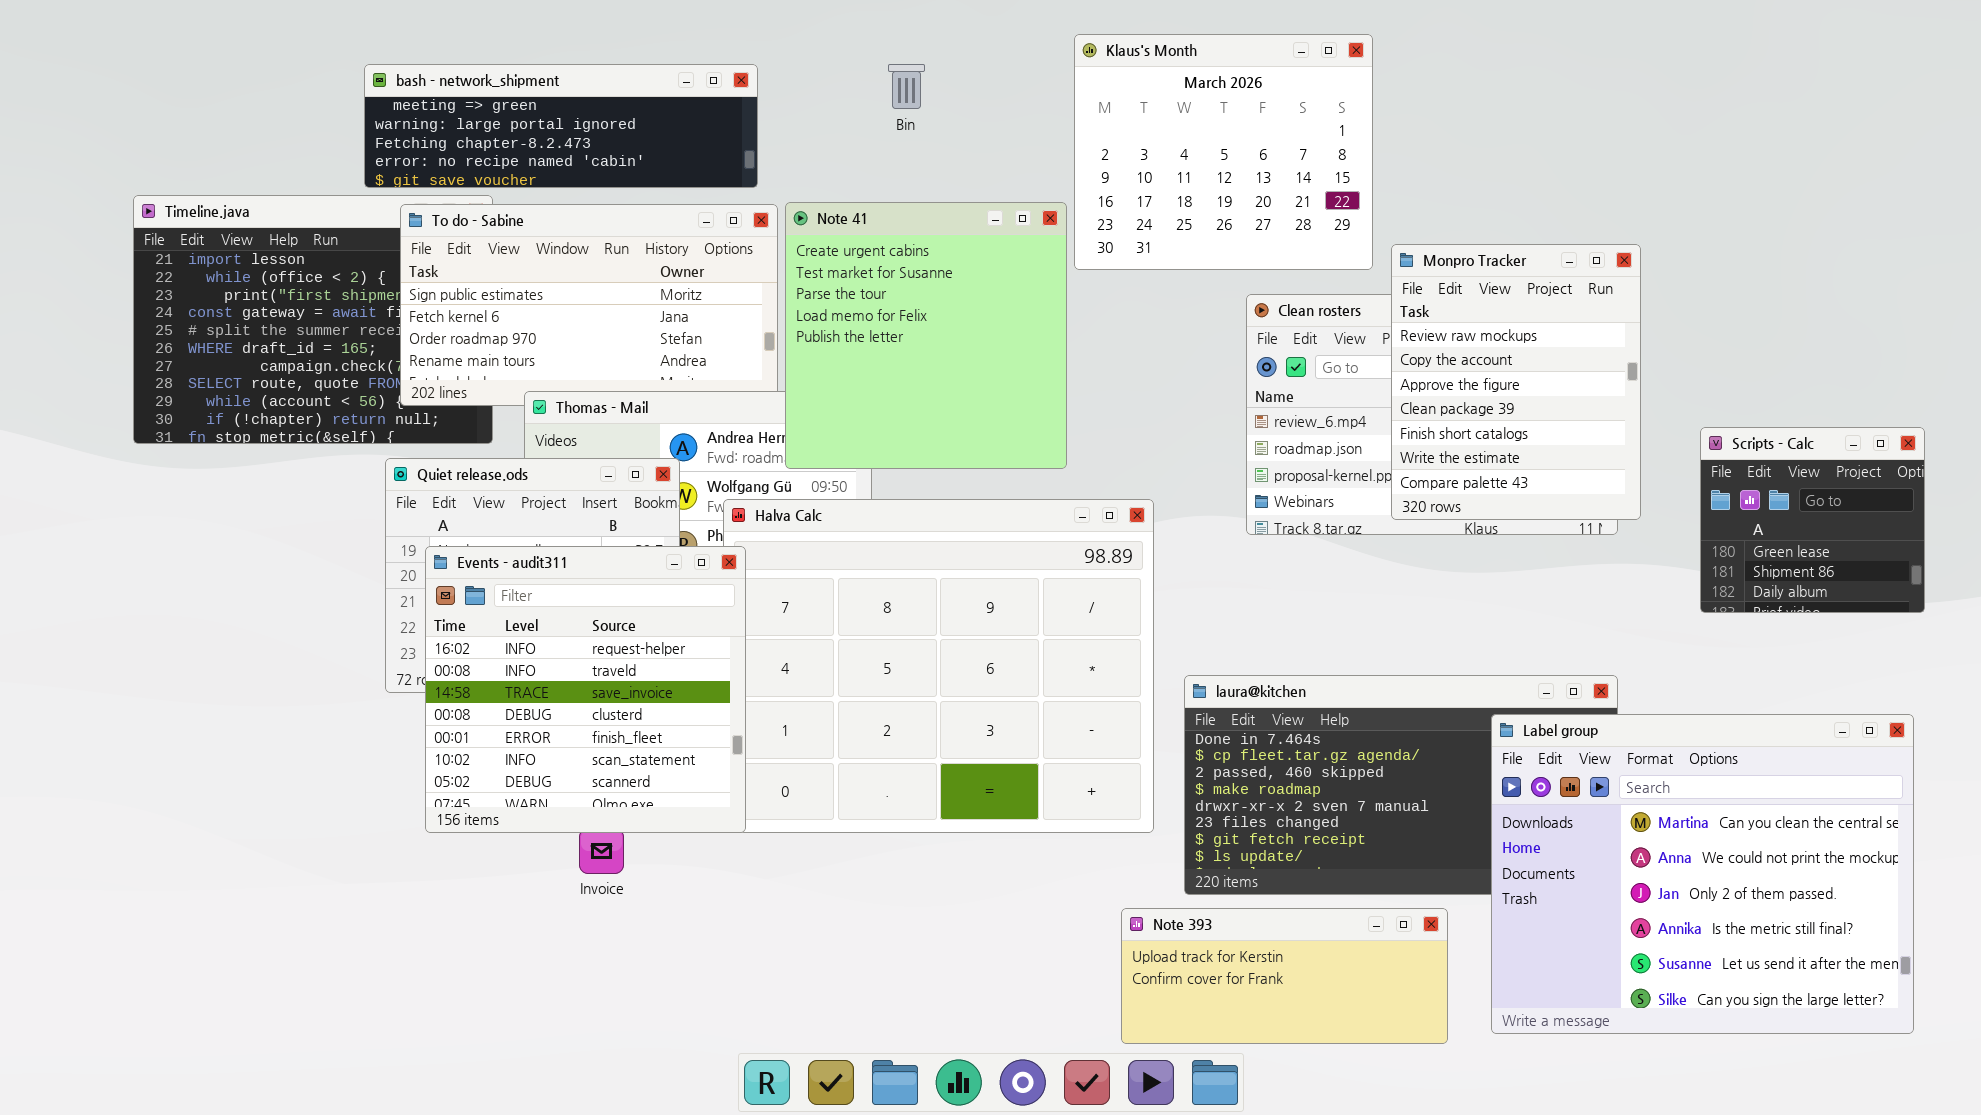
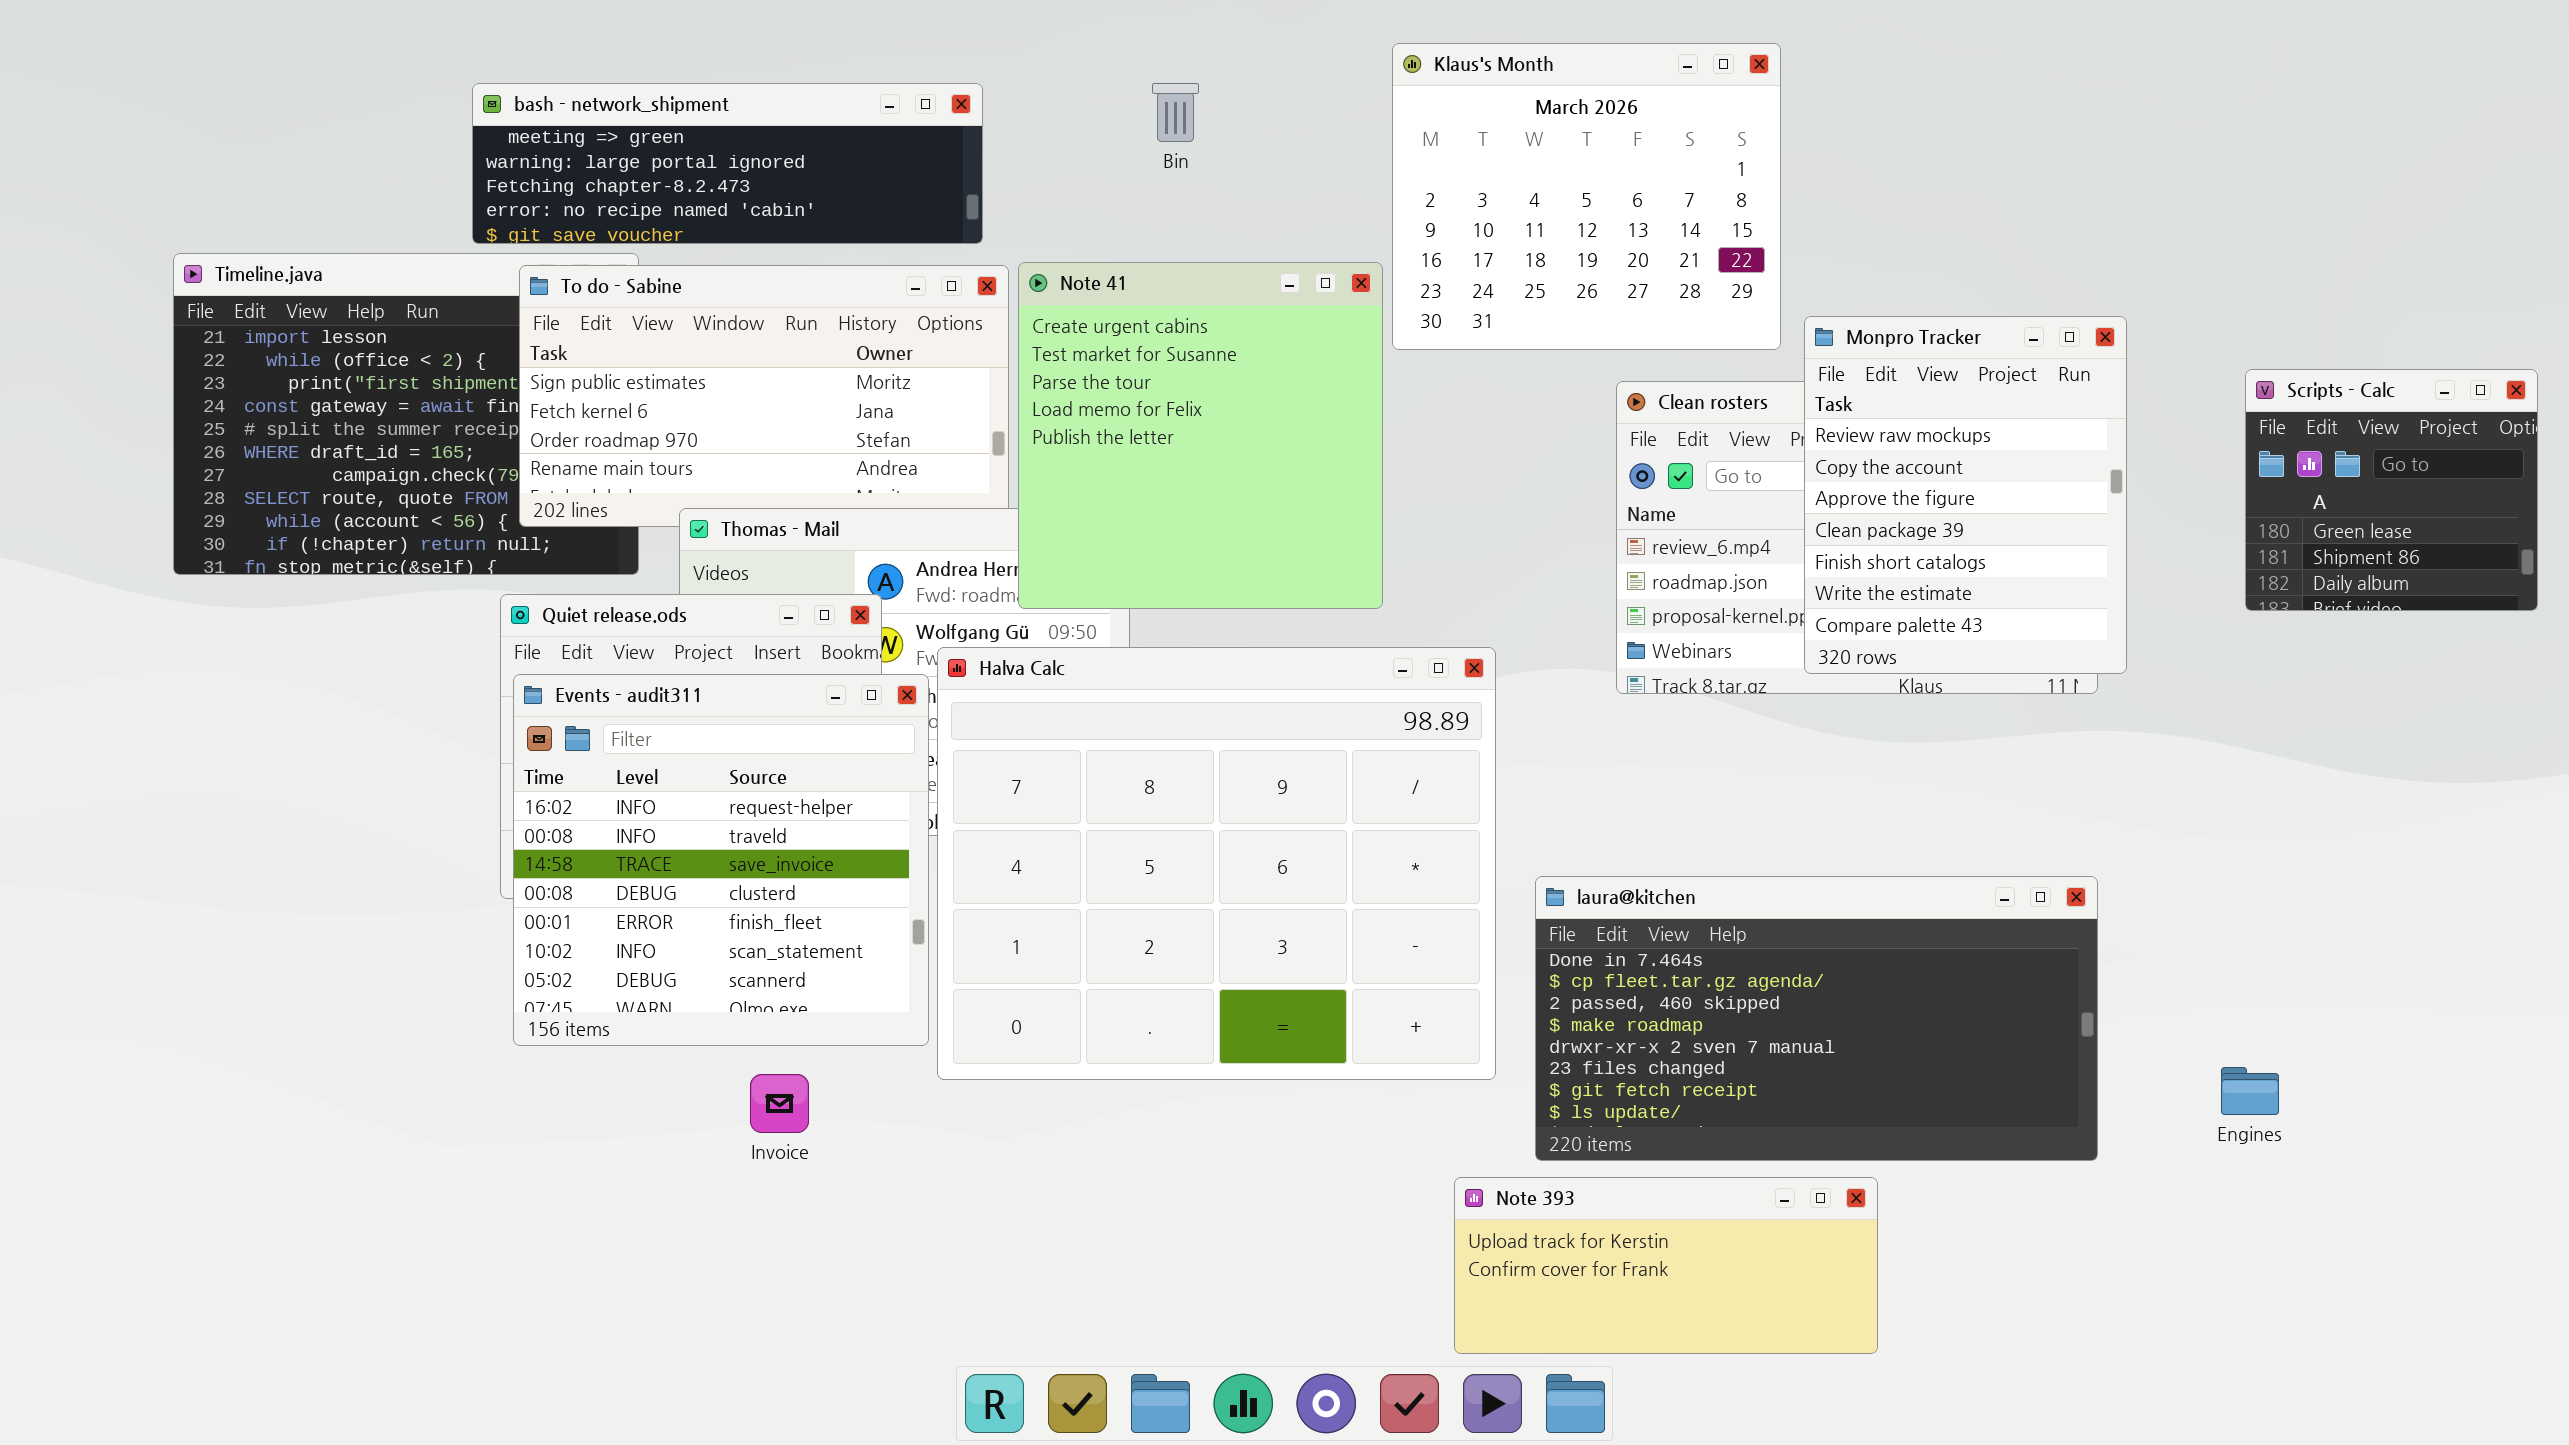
Scripts - Calc: [1700,427,1925,613] -> [2245,369,2538,611], moved
Events - audit311: [425,546,746,833] -> [513,674,929,1046], moved
Label group: [1491,714,1914,1034] -> none, closed

